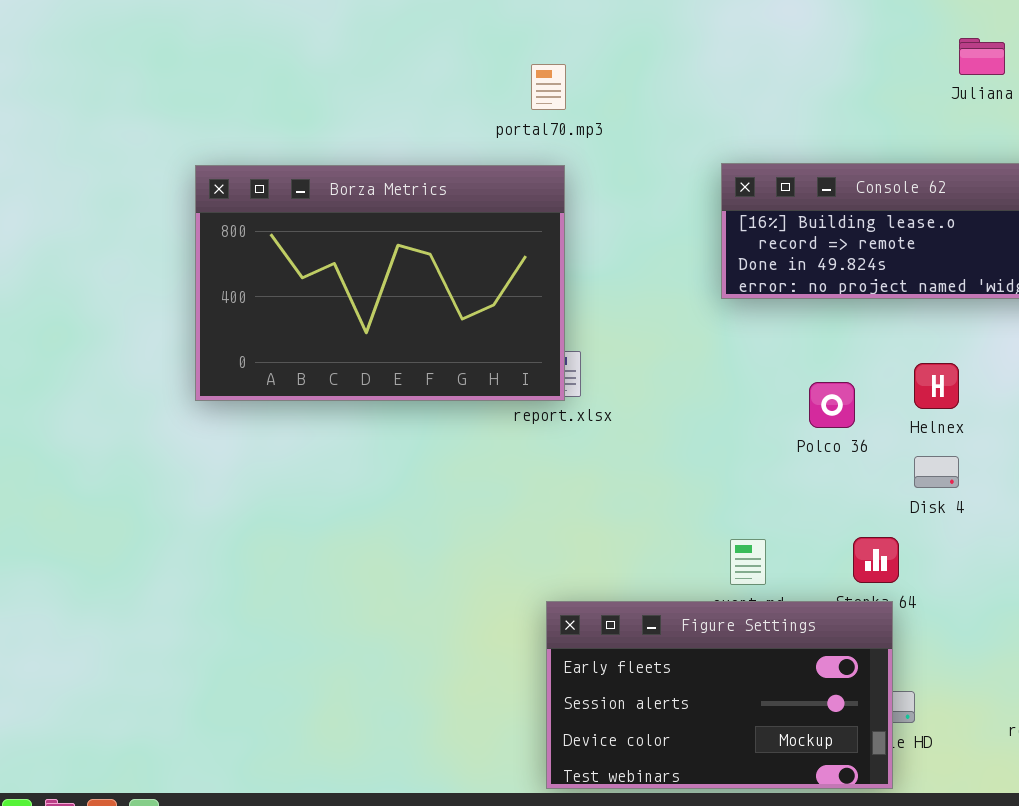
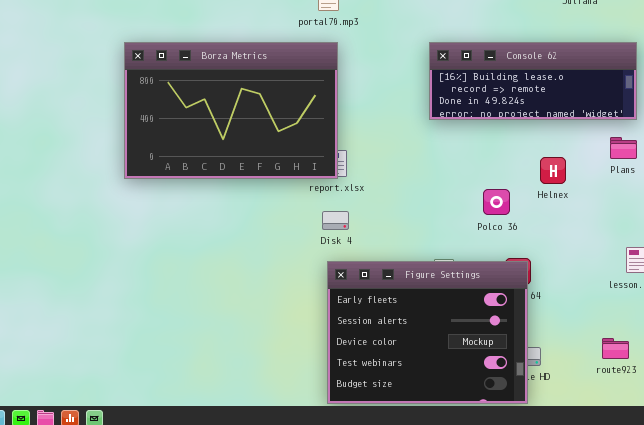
Polco 36: [809,382,855,428] -> [483,189,510,215], moved
Disk 4: [914,456,959,488] -> [322,211,349,230], moved
Figure Settings: [546,601,893,789] -> [327,261,528,404], resized

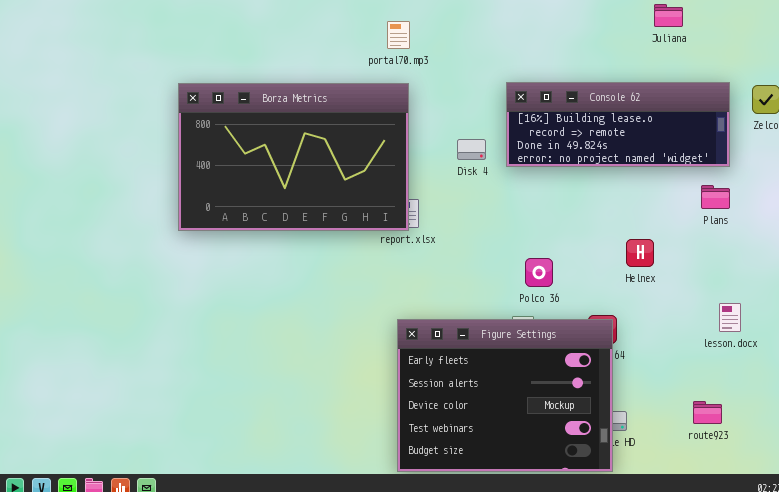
Helnex: [540,157,566,184] -> [626,239,654,267], moved
Polco 36: [483,189,510,215] -> [525,258,553,287], moved
Disk 4: [322,211,349,230] -> [457,139,486,160], moved

